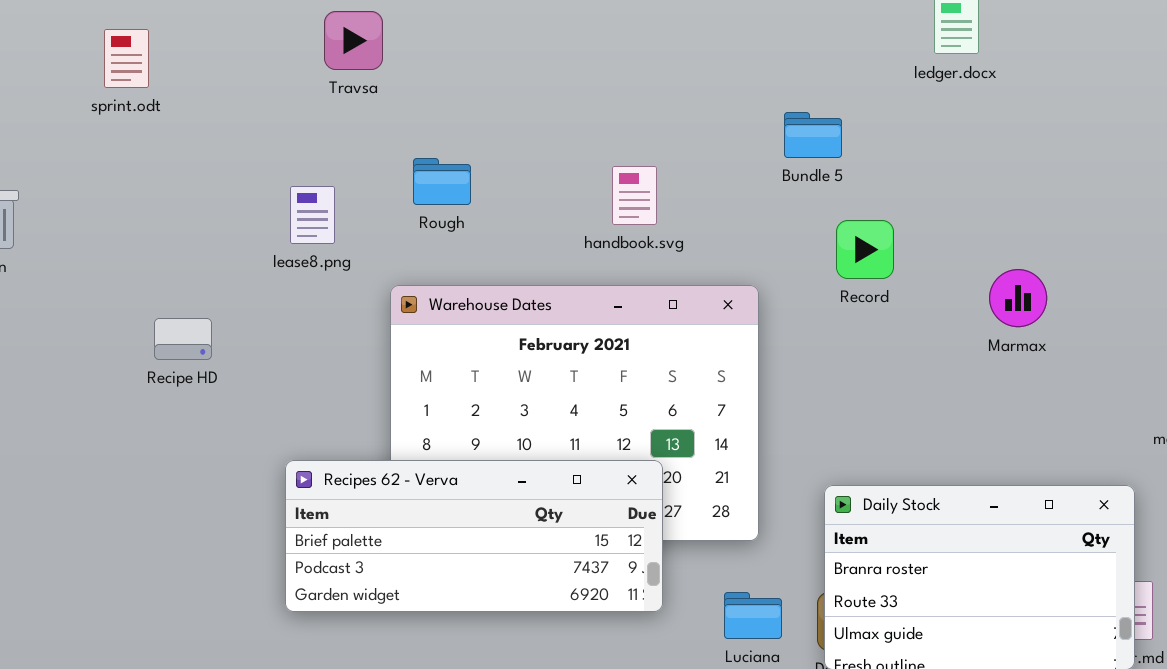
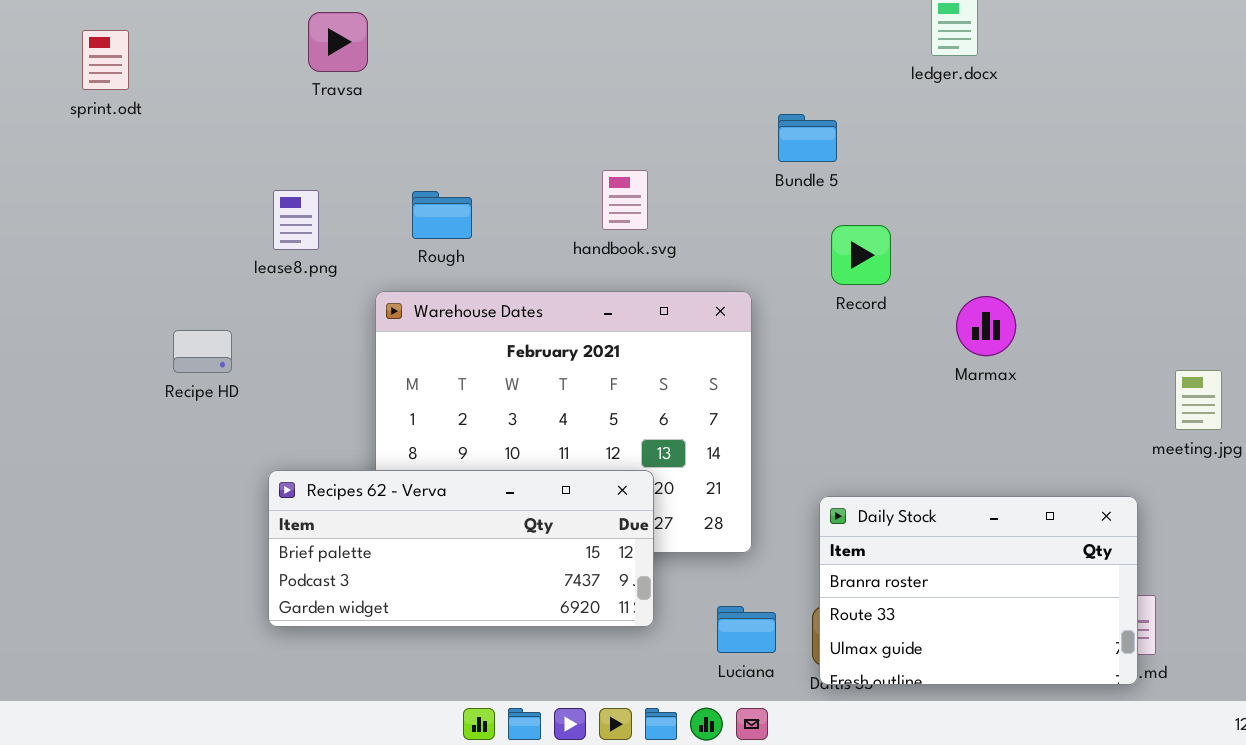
Rough: [413,158,471,205] -> [412,191,472,239], moved
Marmax: [989,269,1047,327] -> [956,296,1016,356], moved
Recipe HD: [154,318,212,360] -> [173,330,232,373], moved

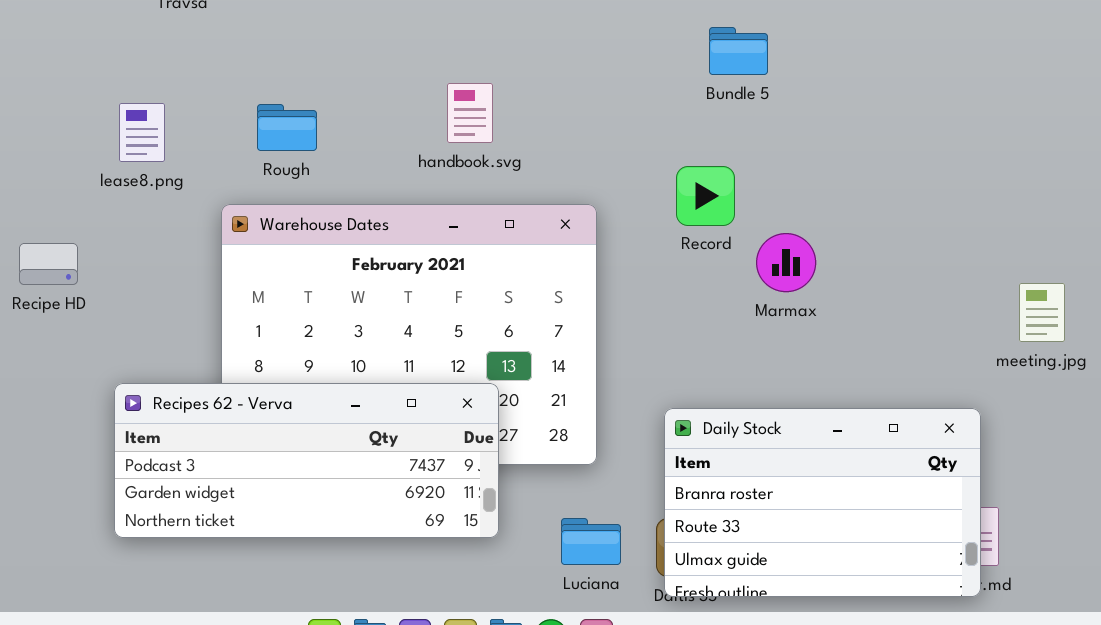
Bundle 5: [778,114,837,162] -> [709,27,768,75], moved
Record: [831,225,891,285] -> [676,166,735,226], moved
Marmax: [956,296,1016,356] -> [756,233,816,292], moved
Recipes 62 - Verva: [268,470,654,627] -> [114,383,499,538], scrolled down 1 row

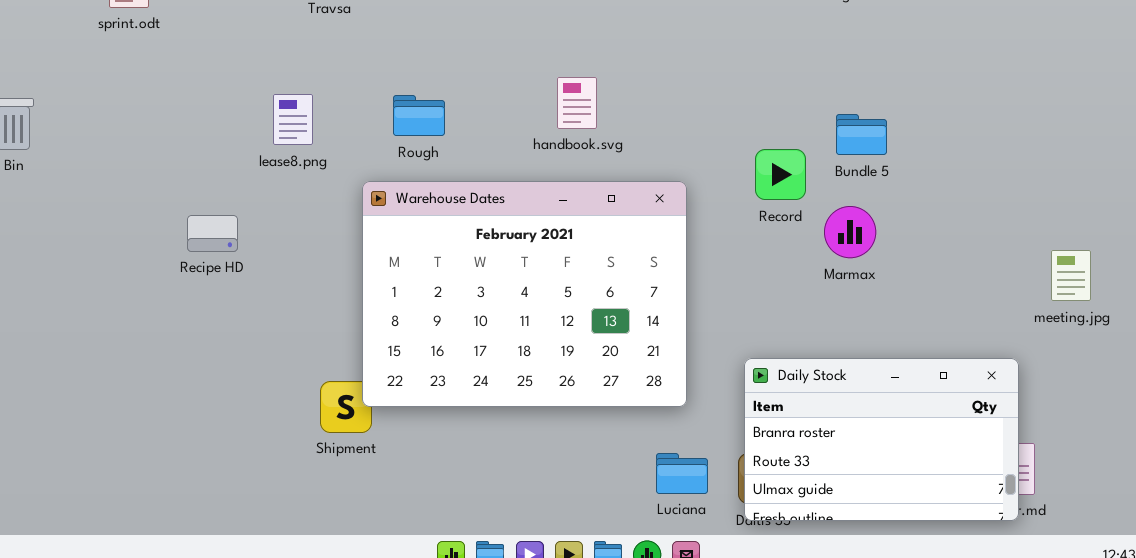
Bundle 5: [709,27,768,75] -> [836,114,887,155], moved
Recipes 62 - Verva: [114,383,499,538] -> none, closed

